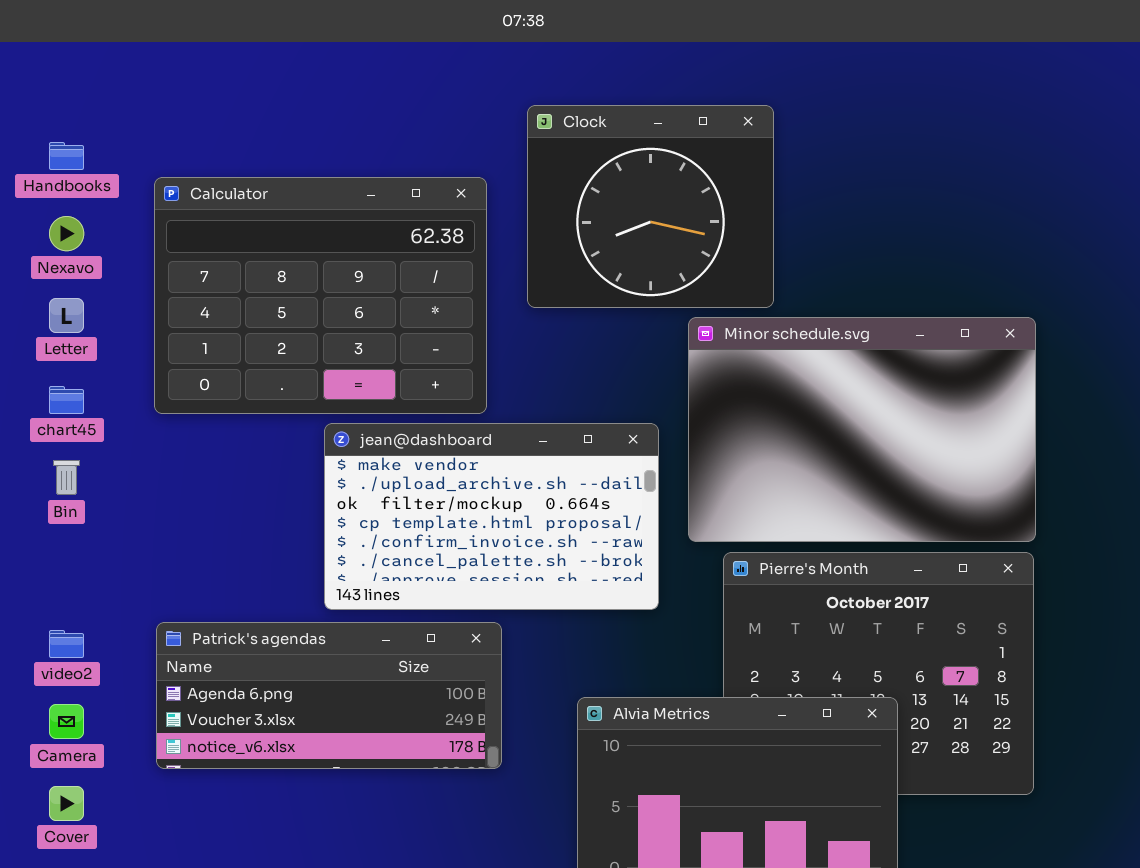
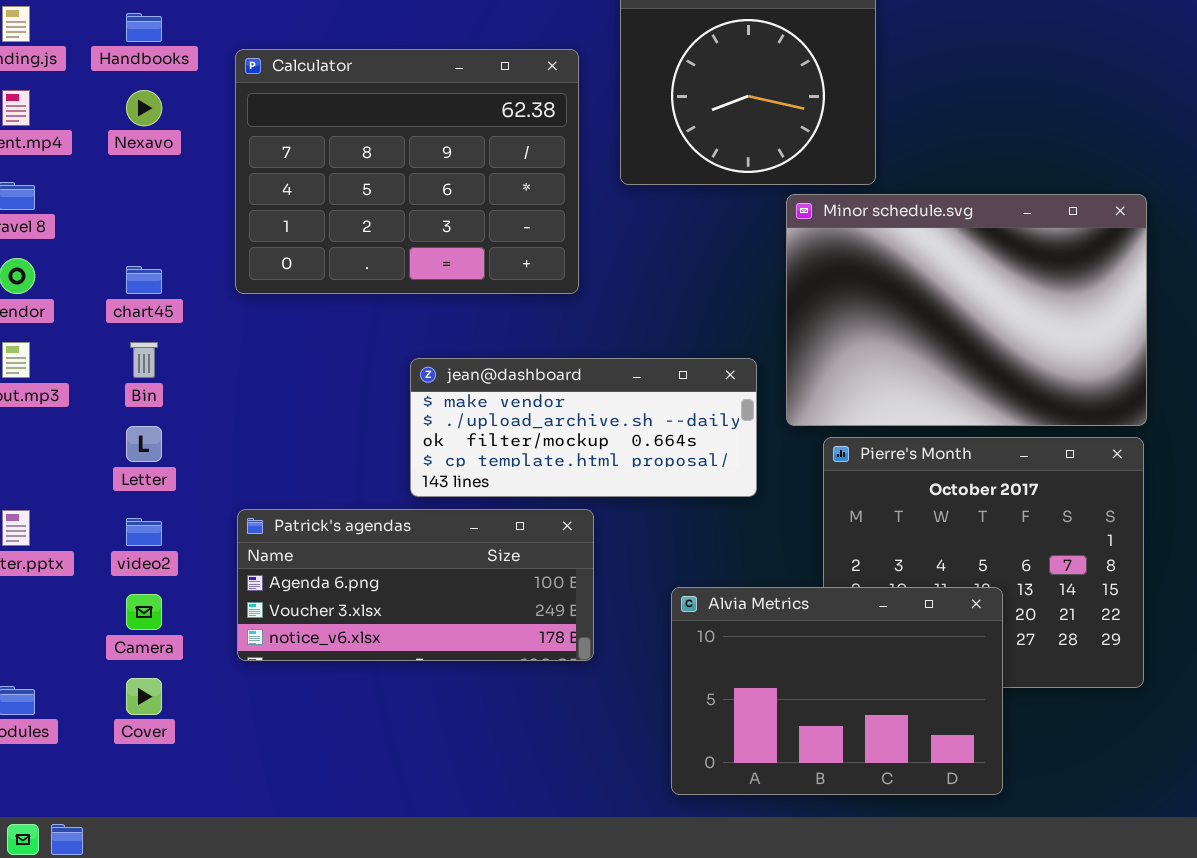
Letter: [49,298,84,333] -> [126,426,162,462], moved
jean@dashboard: [324,423,659,610] -> [410,358,757,497], resized

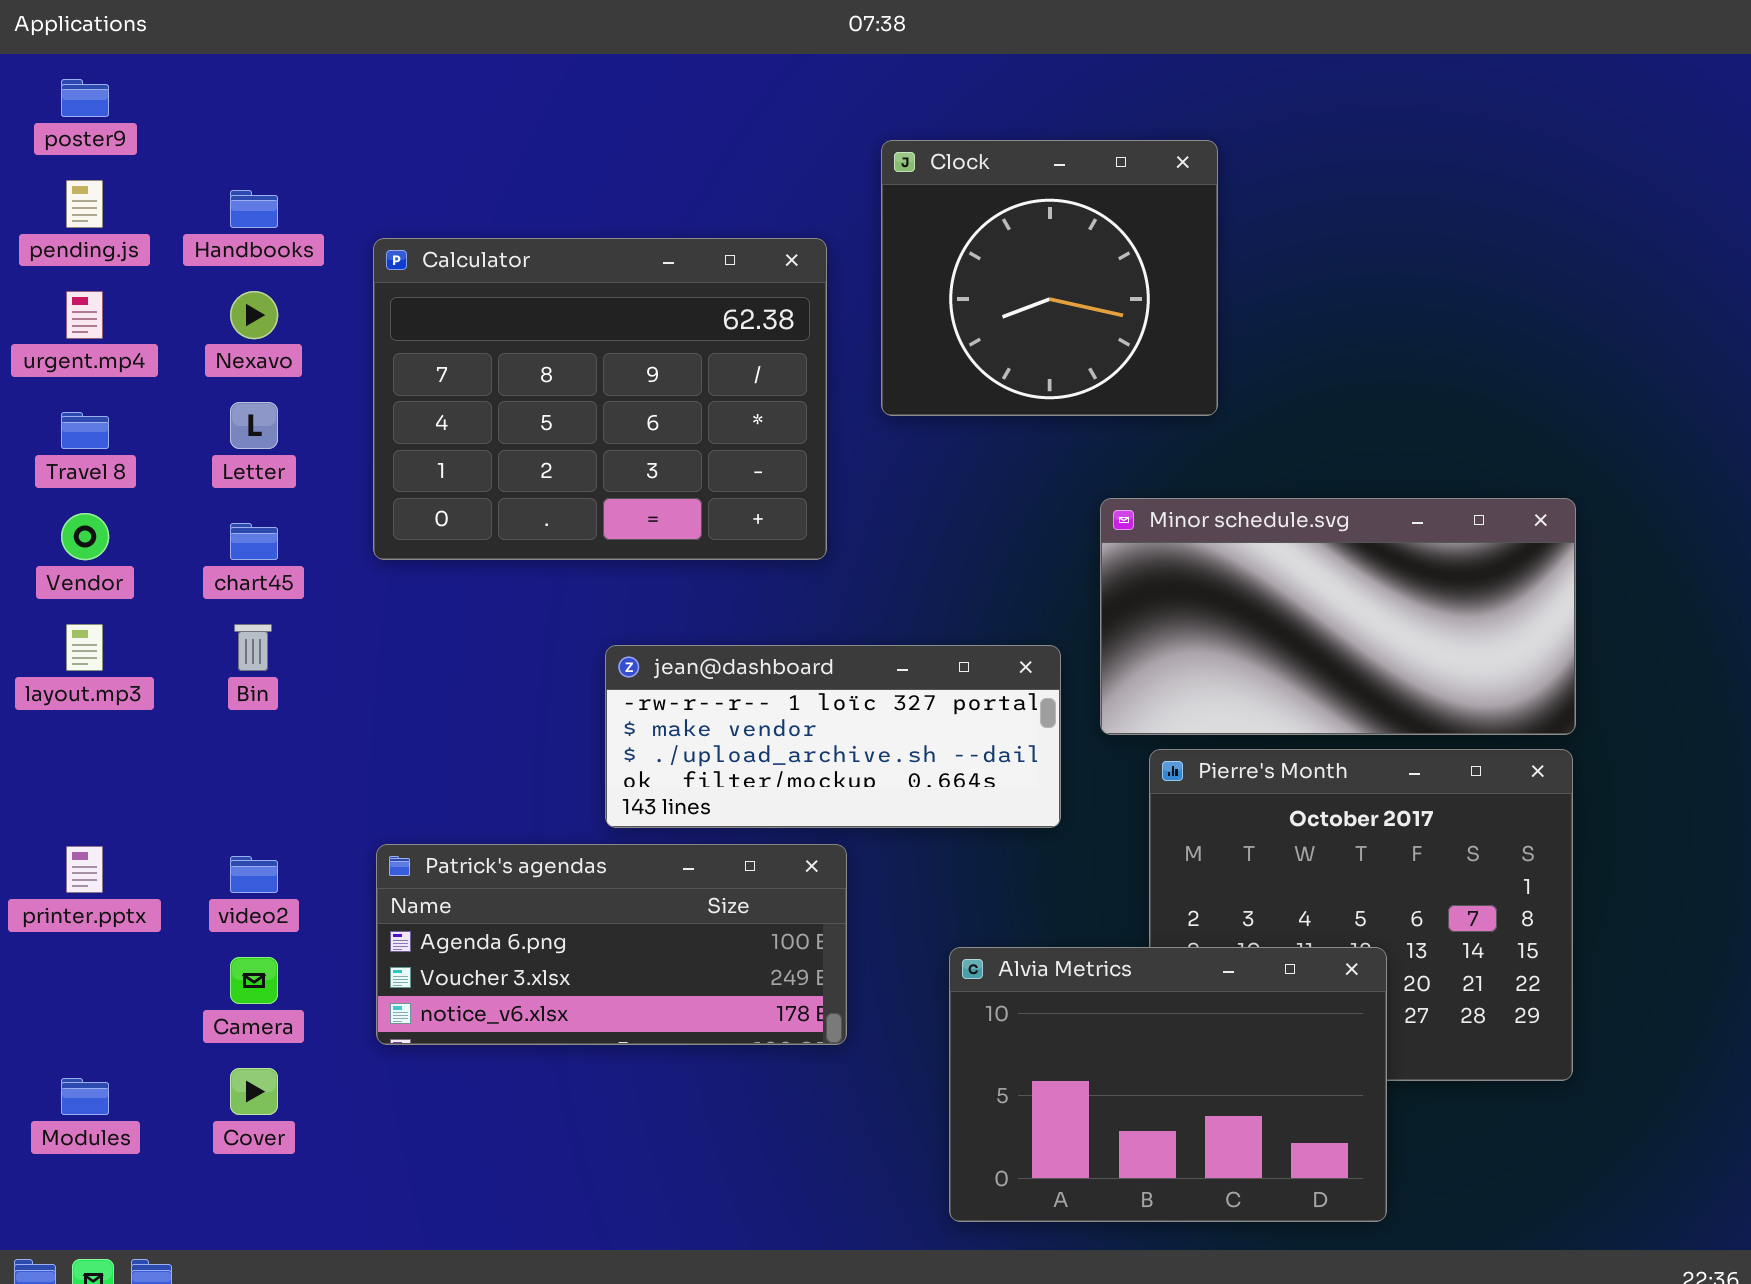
Minor schedule.svg: [786,194,1147,426] -> [1100,498,1576,735], resized
jean@dashboard: [410,358,757,497] -> [605,645,1061,828], scrolled up 1 row
Letter: [126,426,162,462] -> [230,402,278,449], moved

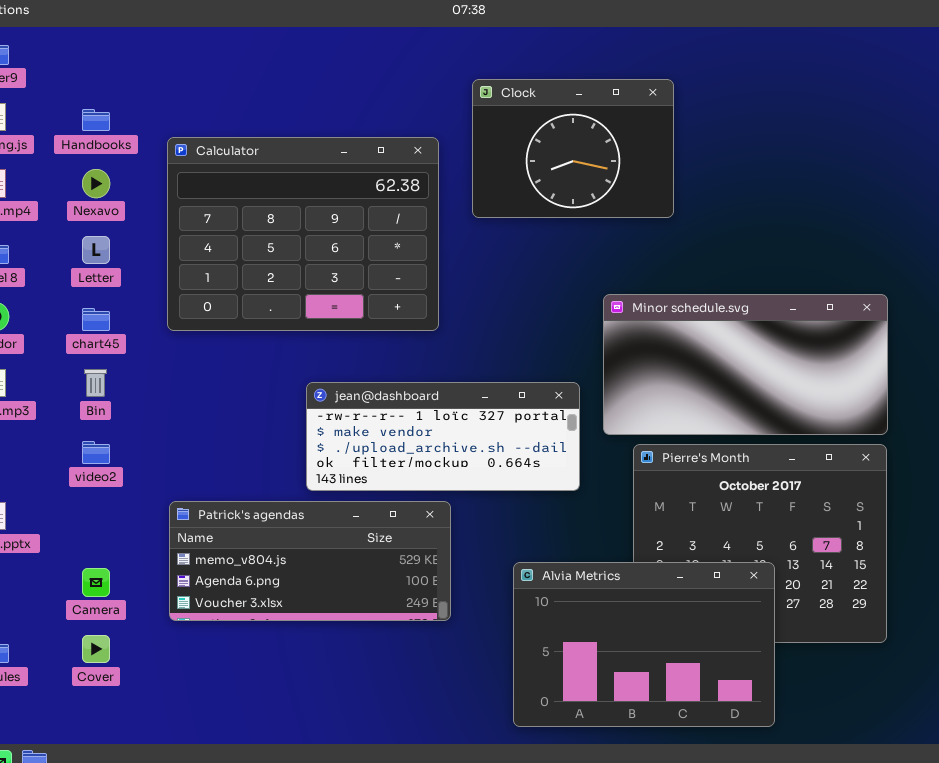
Clock: [881,140,1218,416] -> [472,79,674,218], resized
Patrick's agendas: [376,844,847,1045] -> [169,501,451,621], scrolled up 1 row
video2: [230,856,278,893] -> [82,441,110,464], moved

